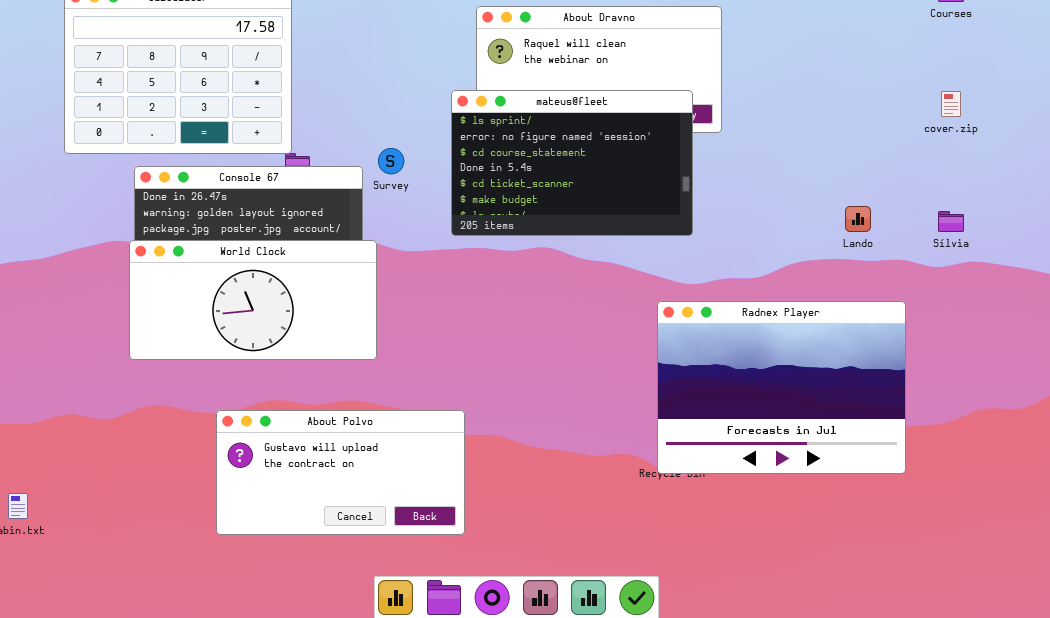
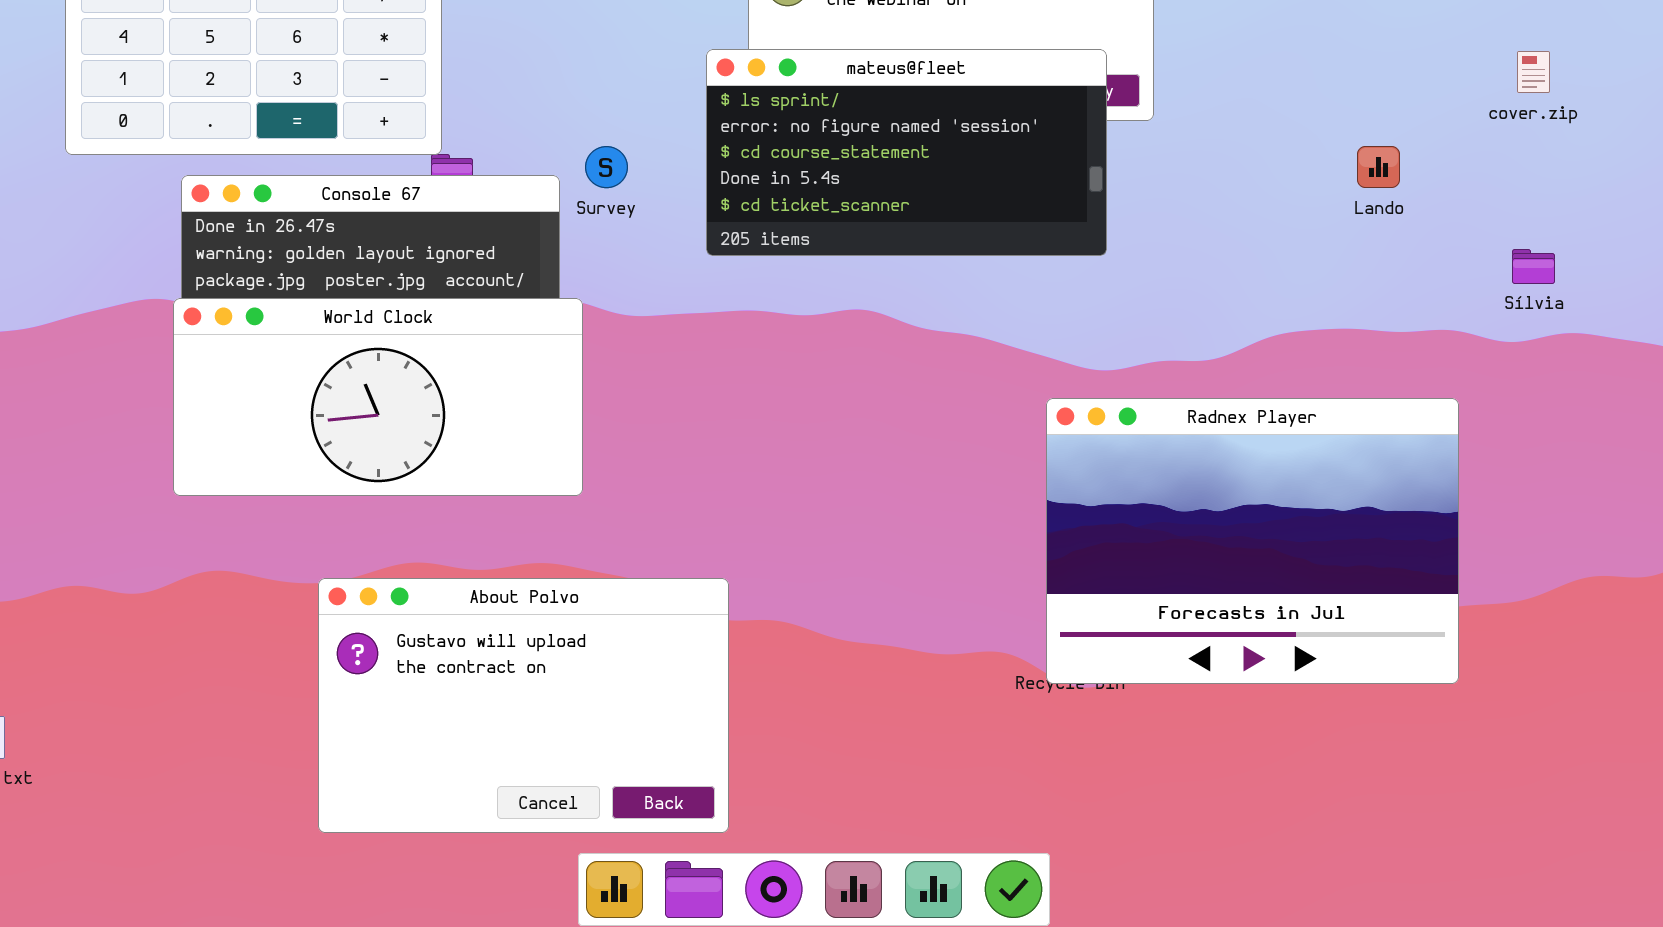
mateus@fleet: [451,90,693,236] -> [706,49,1107,256], resized
Lando: [845,206,871,232] -> [1357,146,1400,188], moved
About Polvo: [216,410,465,535] -> [318,578,729,833], resized

